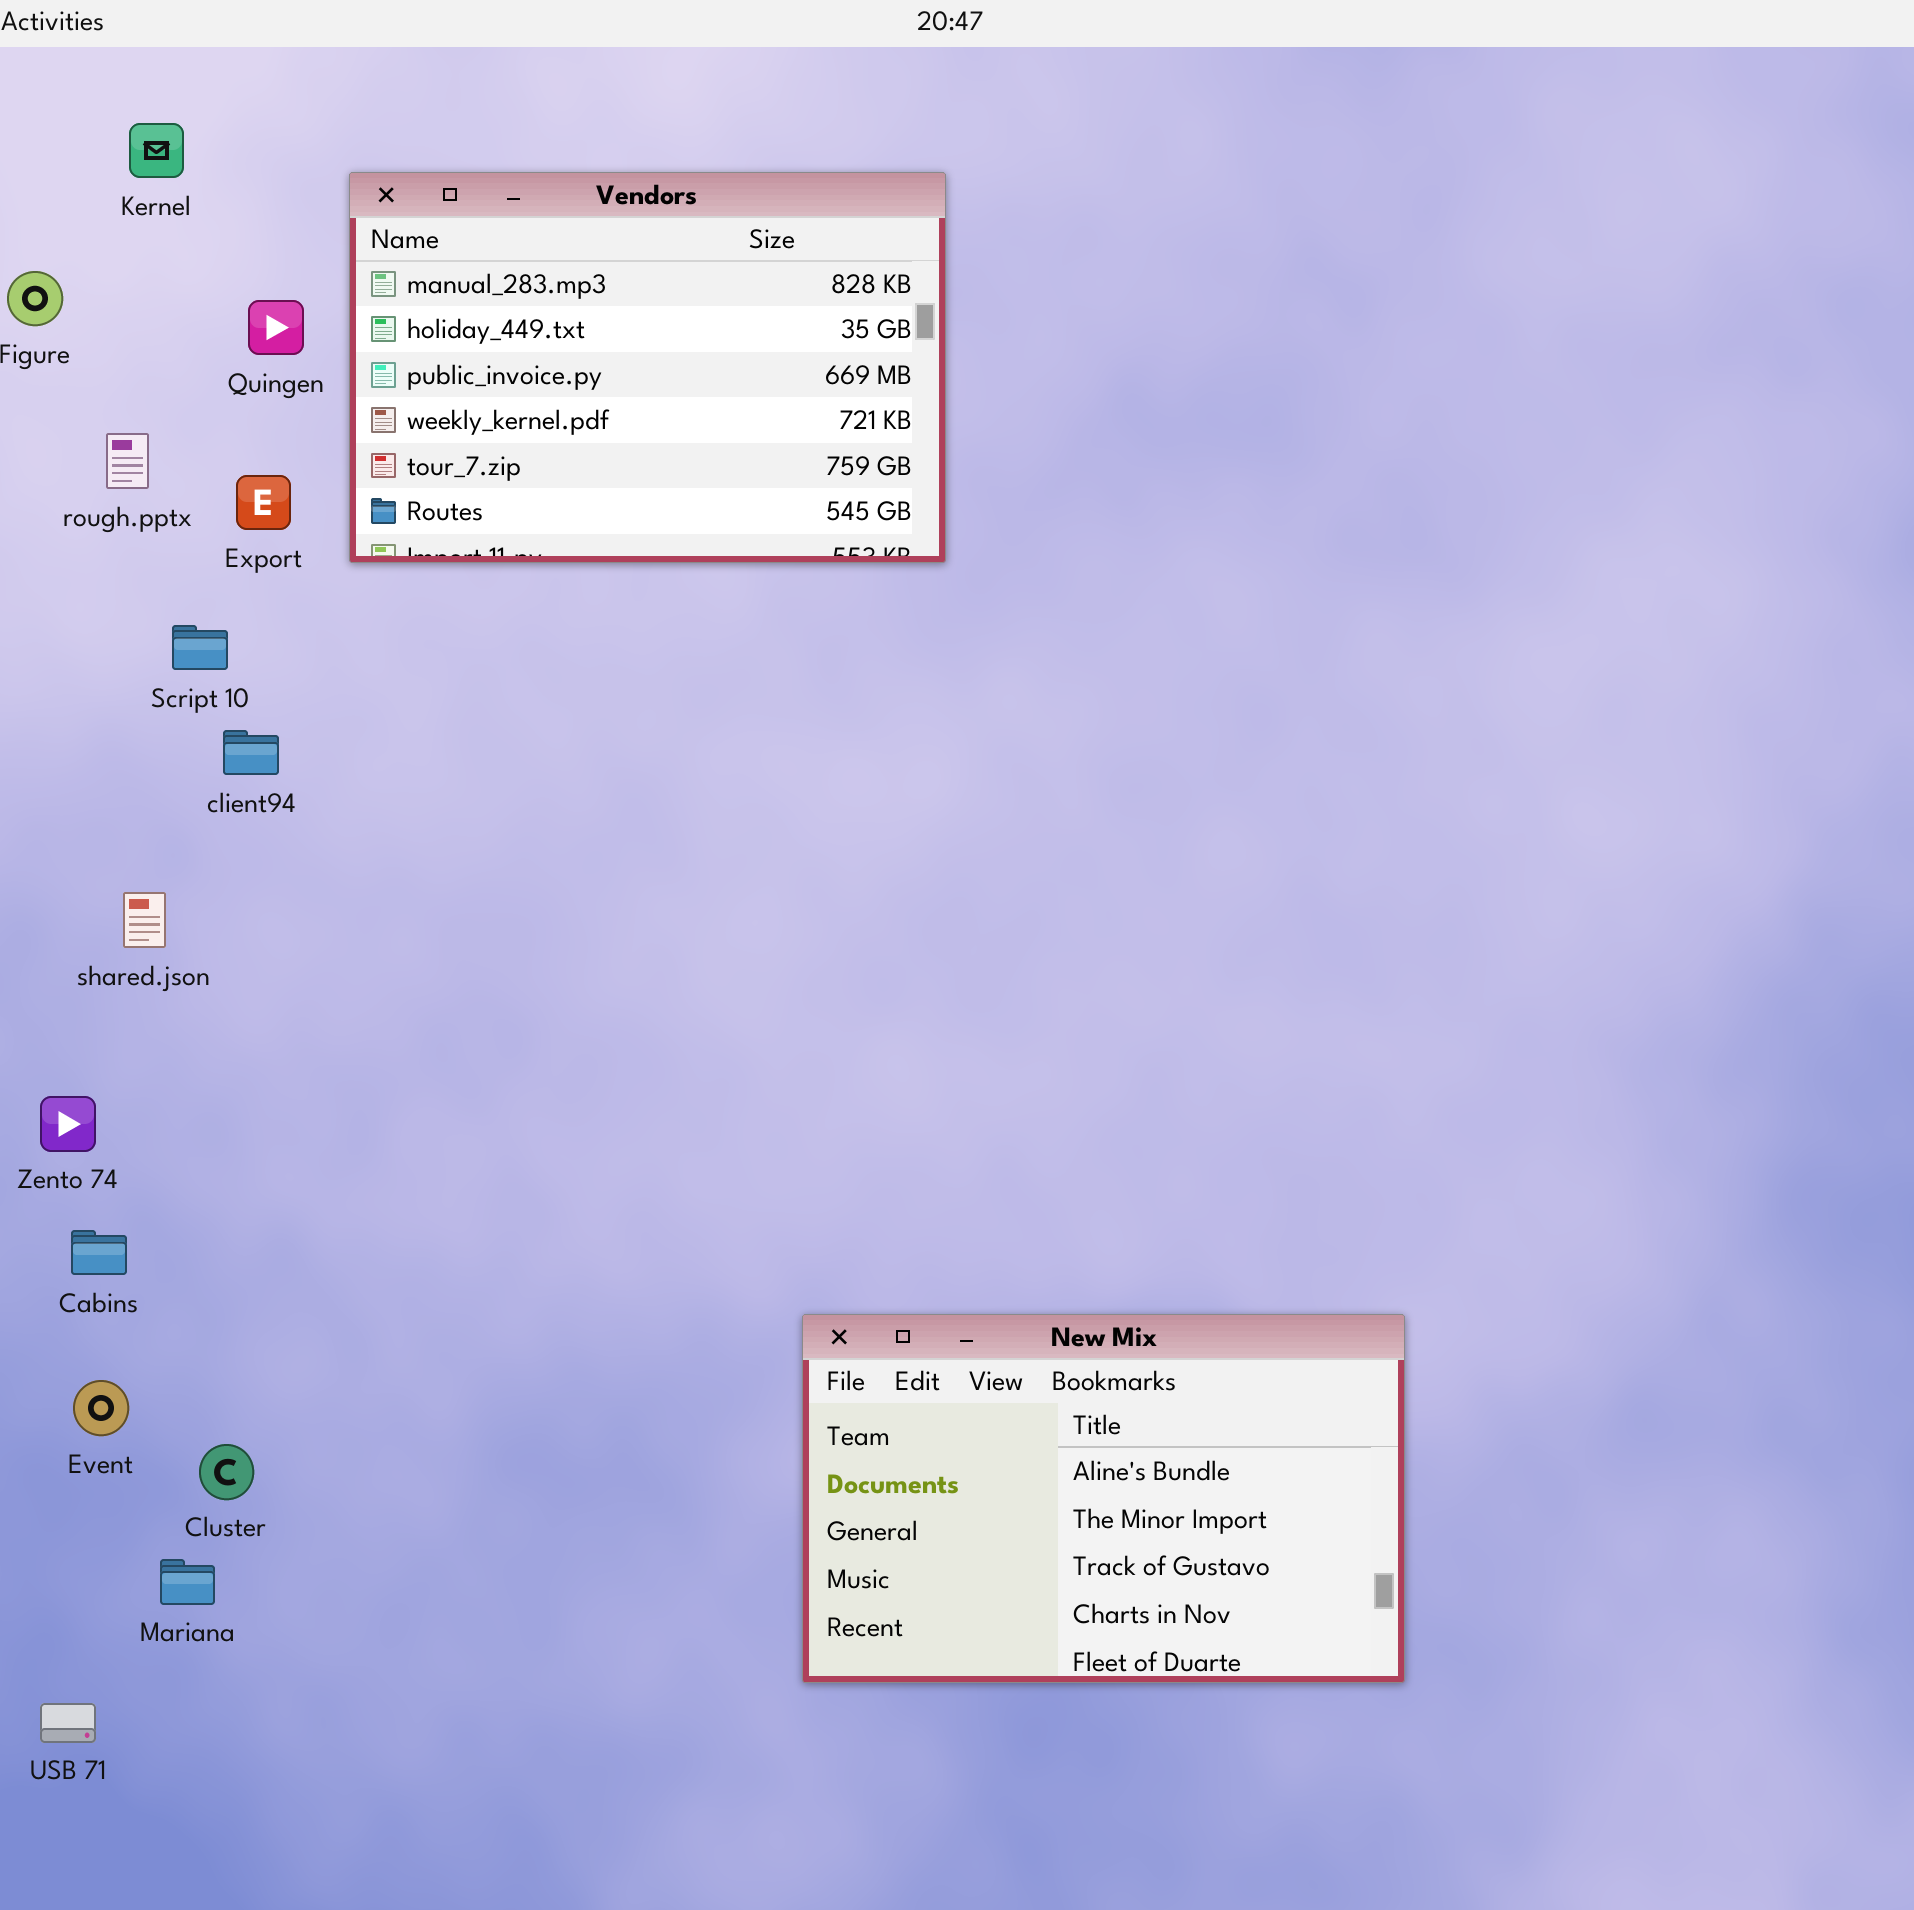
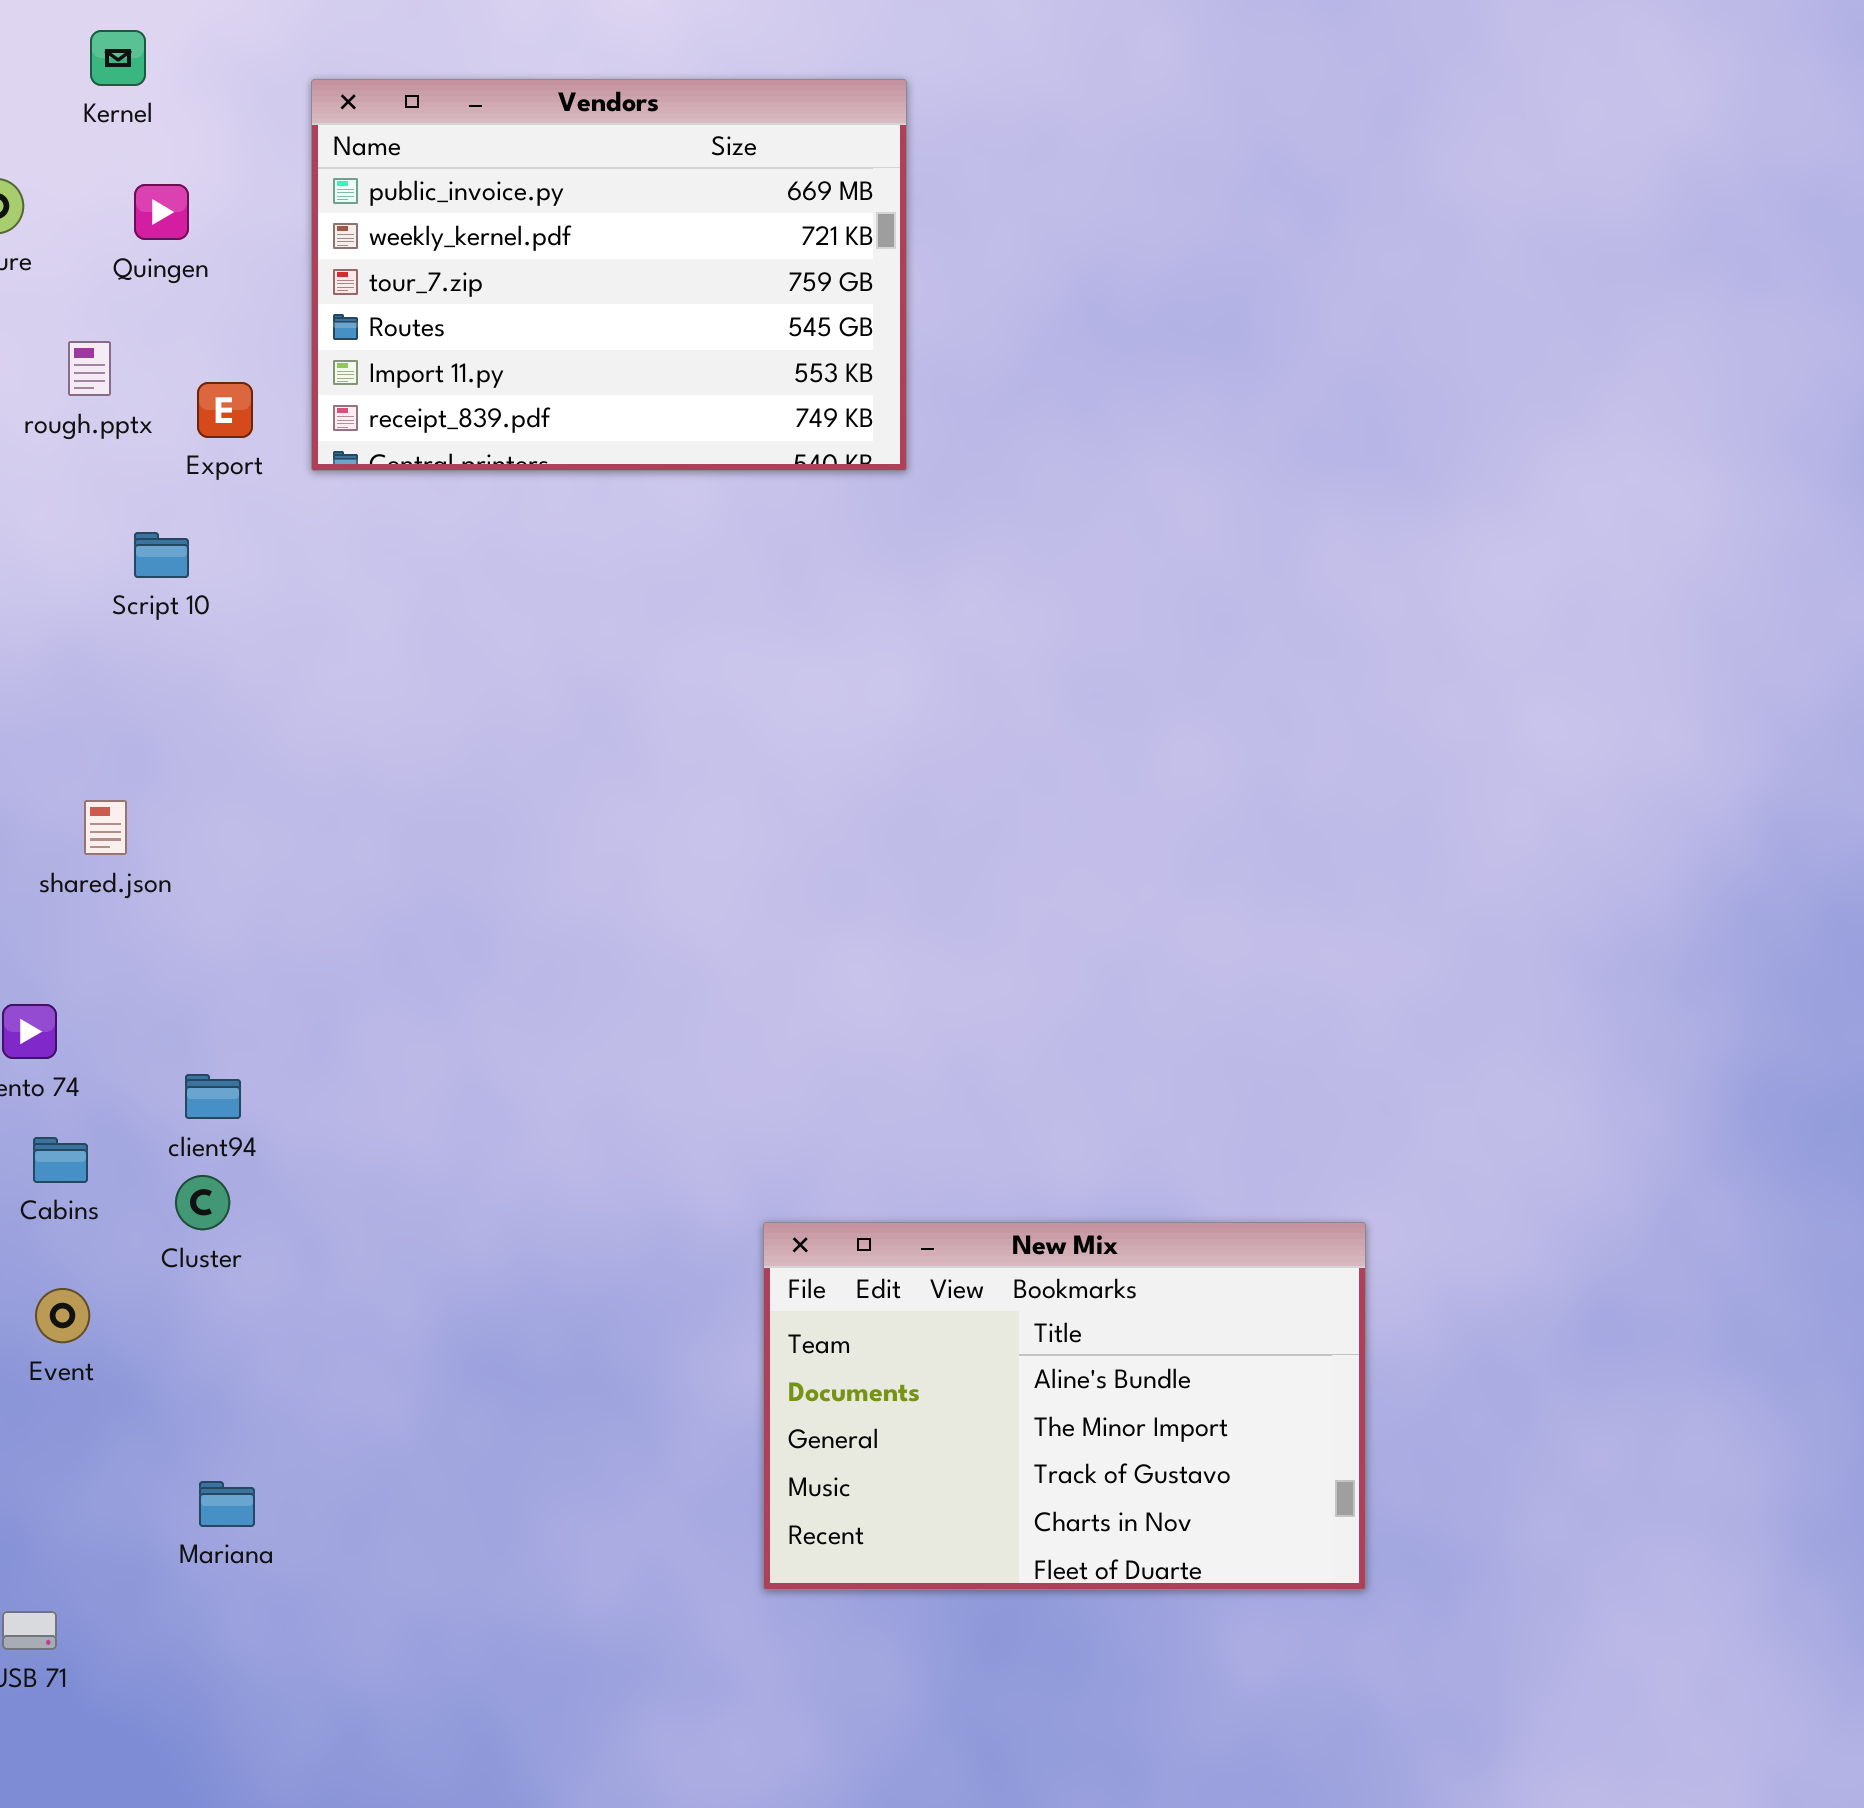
Vendors: [349,172,946,563] -> [311,79,907,471], scrolled down 2 rows
Quingen: [248,300,304,355] -> [134,184,189,240], moved
client94: [223,730,279,775] -> [185,1074,241,1119], moved
Cluster: [199,1444,254,1500] -> [175,1175,230,1230], moved
Mariana: [160,1559,215,1605] -> [199,1481,255,1527], moved

